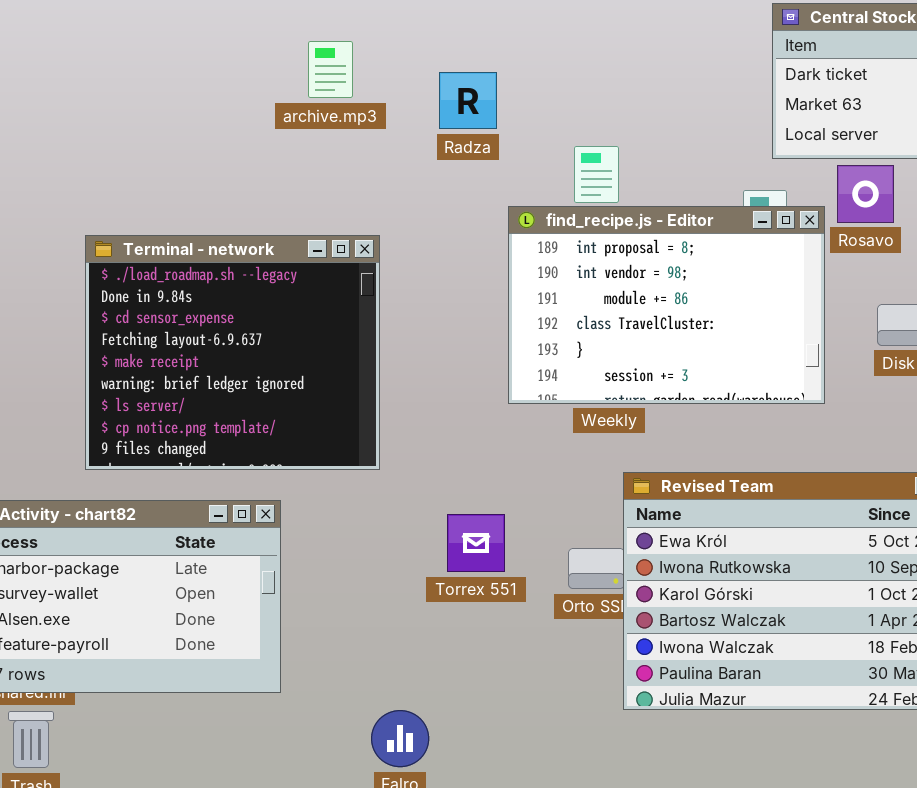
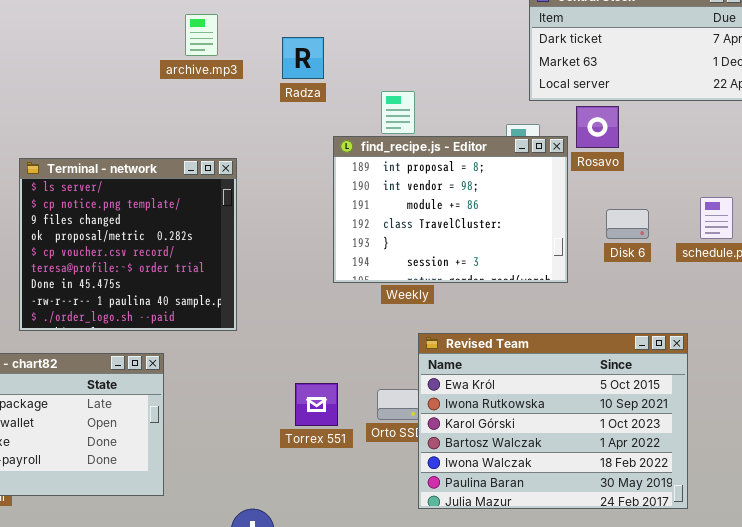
Terminal - network: [85,235,380,470] -> [19,158,237,331], scrolled down 6 rows
Torrex 551: [447,514,505,572] -> [295,383,338,426], moved

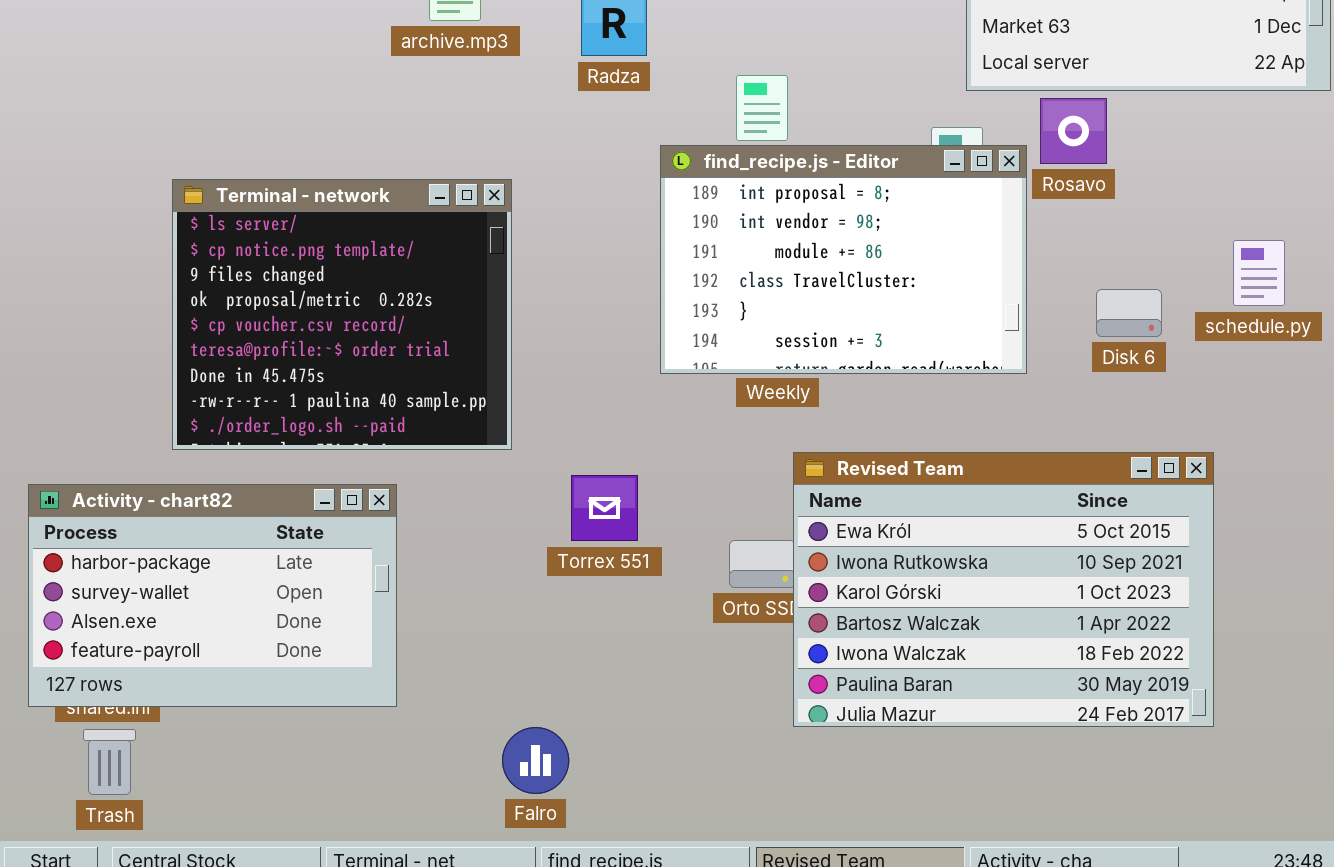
Disk 6: [606,209,649,239] -> [1096,289,1162,337], moved
Torrex 551: [295,383,338,426] -> [571,475,638,541], moved

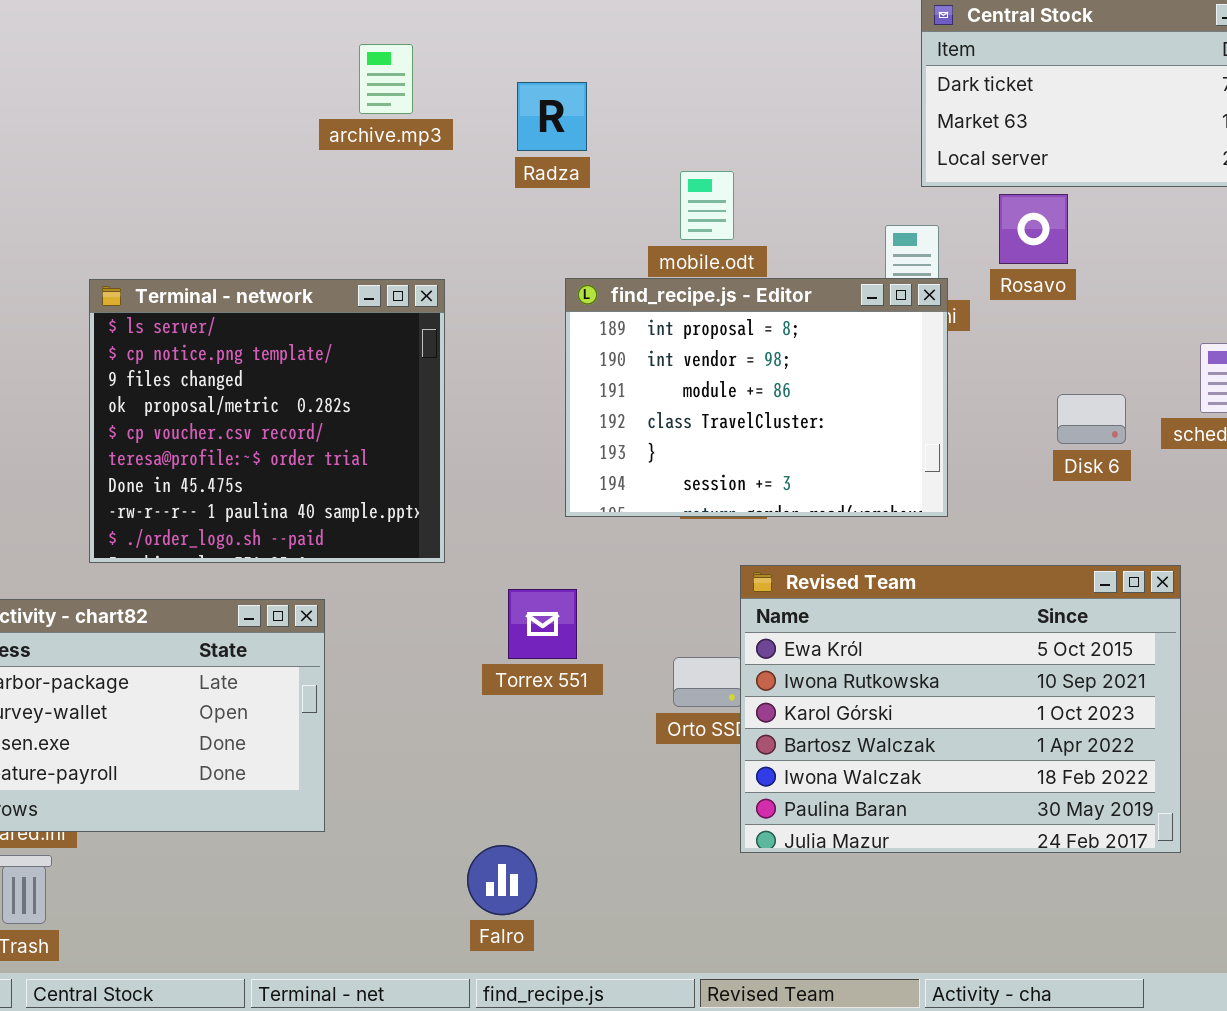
find_recipe.js - Editor: [660,145,1027,374] -> [565,278,948,517], moved
Falro: [502,727,569,794] -> [467,845,537,915], moved

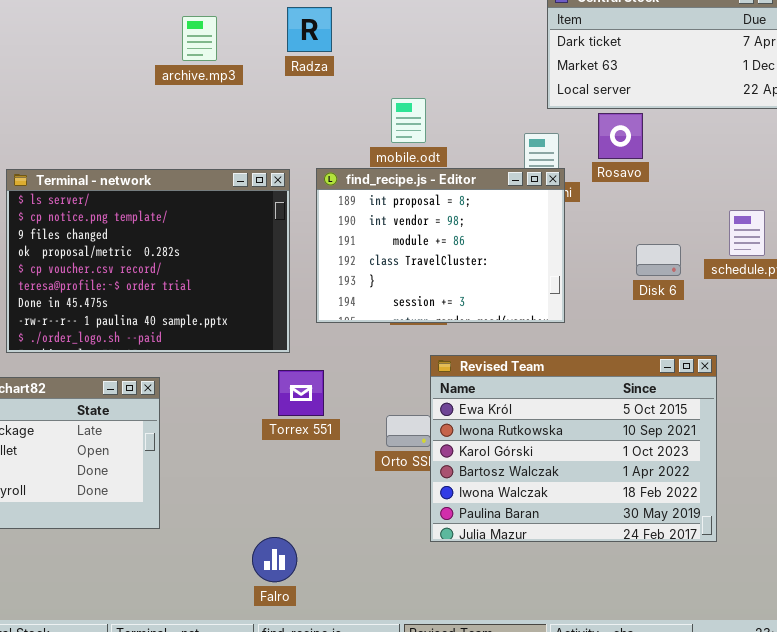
Radza: [517,82,587,151] -> [287,7,332,52], moved
Terminal - network: [89,279,445,563] -> [6,169,290,353], resized

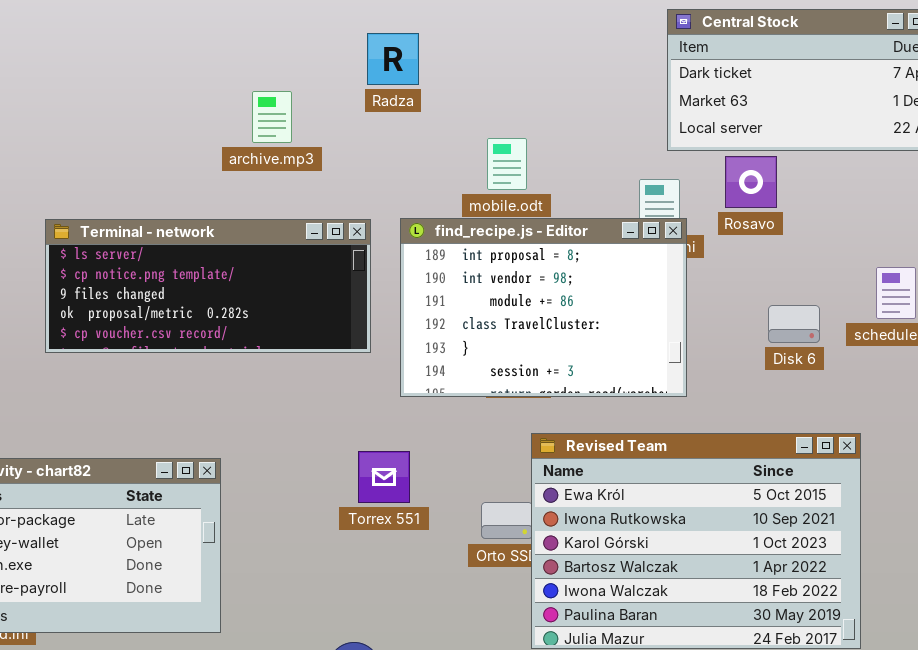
archive.mp3: [182,16,217,61] -> [252,91,292,143], moved
Terminal - network: [6,169,290,353] -> [45,219,371,353], resized

